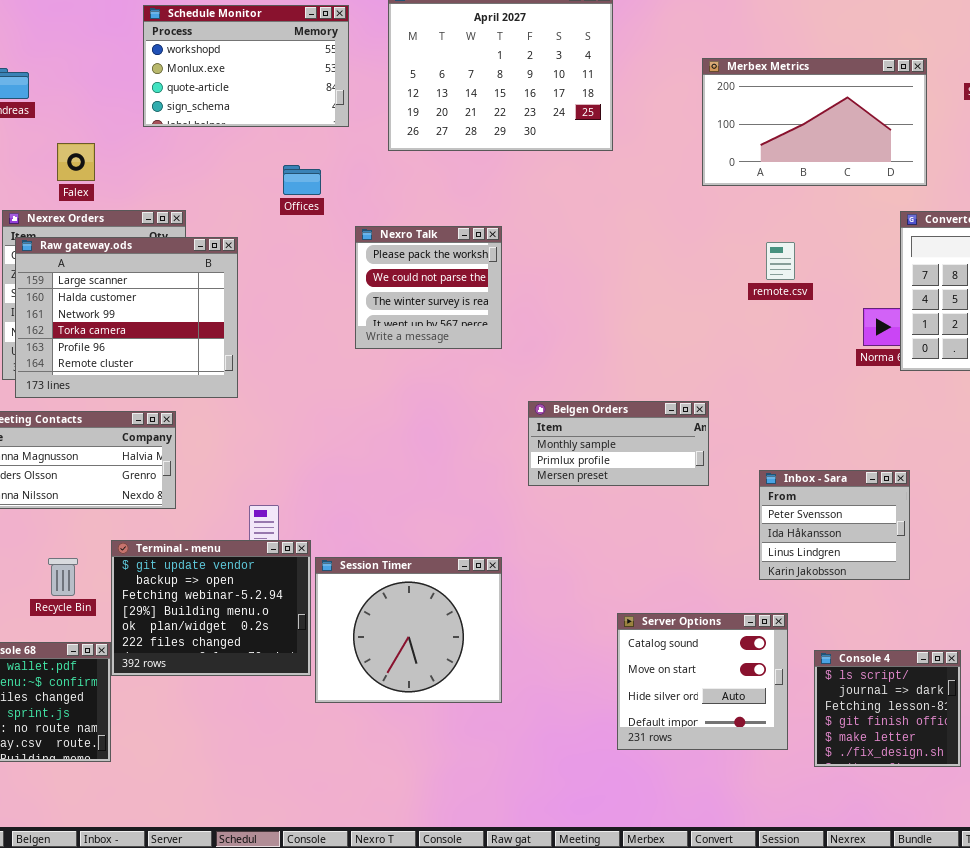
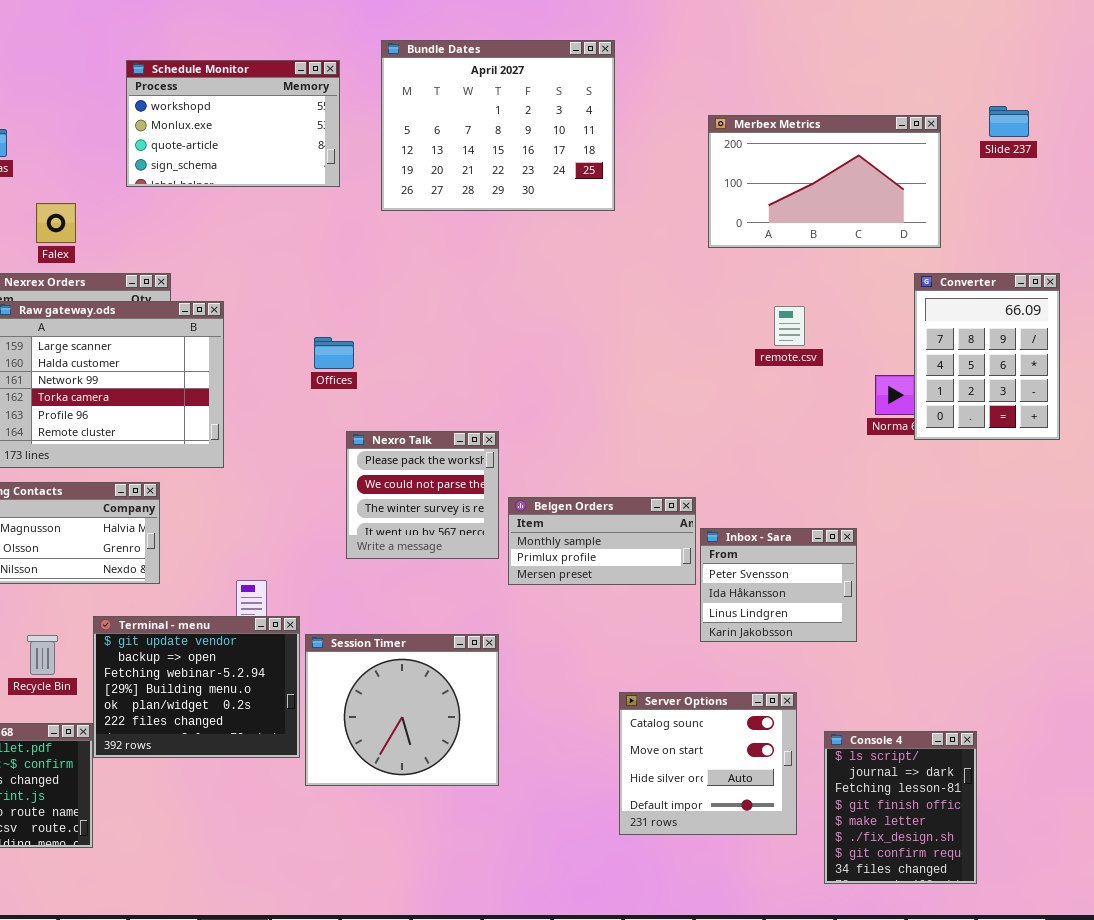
Offices: [283,165,321,195] -> [314,337,354,369], moved
Nexro Talk: [355,226,502,349] -> [346,431,499,559], moved
Belgen Orders: [528,401,709,486] -> [508,497,696,585], moved
Inbox - Sara: [759,470,910,580] -> [700,528,857,642], moved
Console 4: [814,650,961,767] -> [824,731,977,884], resized

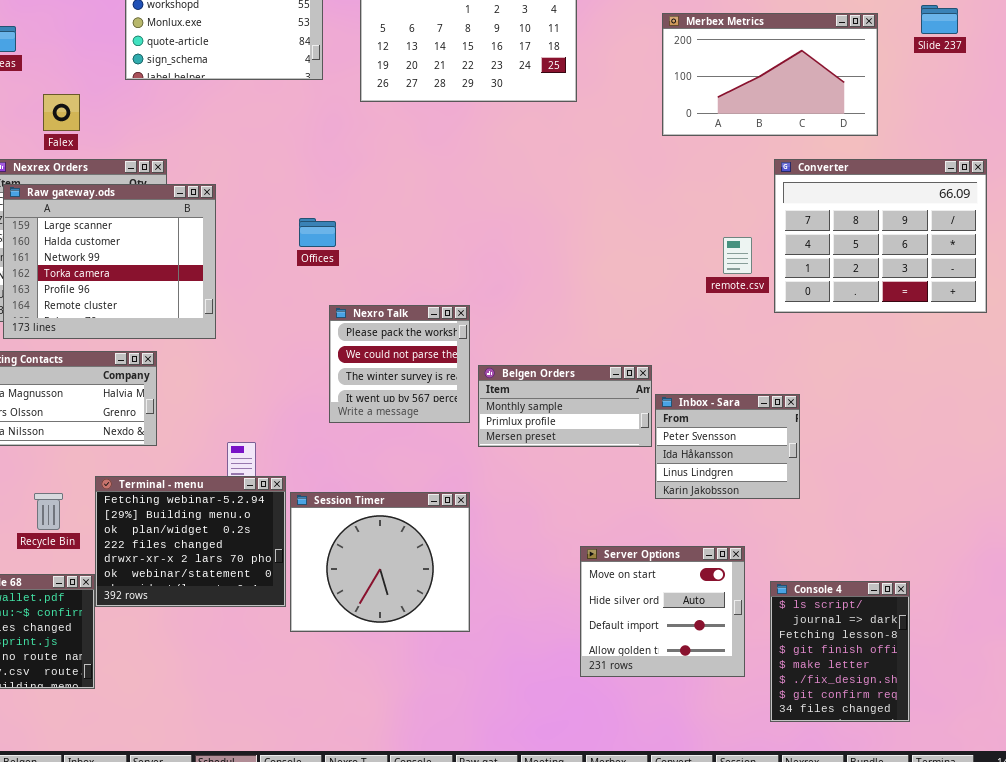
Converter: [914,273,1060,440] -> [774,159,987,313], resized
remote.csv: [774,306,805,346] -> [723,237,752,274], moved
Terminal - menu: [93,616,300,758] -> [95,476,286,607], scrolled down 2 rows
Server Options: [619,692,797,835] -> [580,546,745,677], scrolled down 1 row

